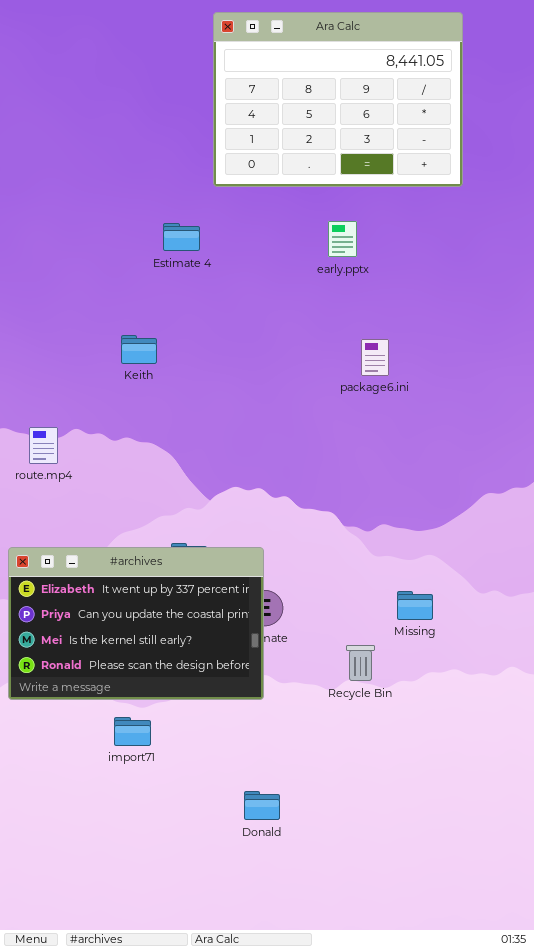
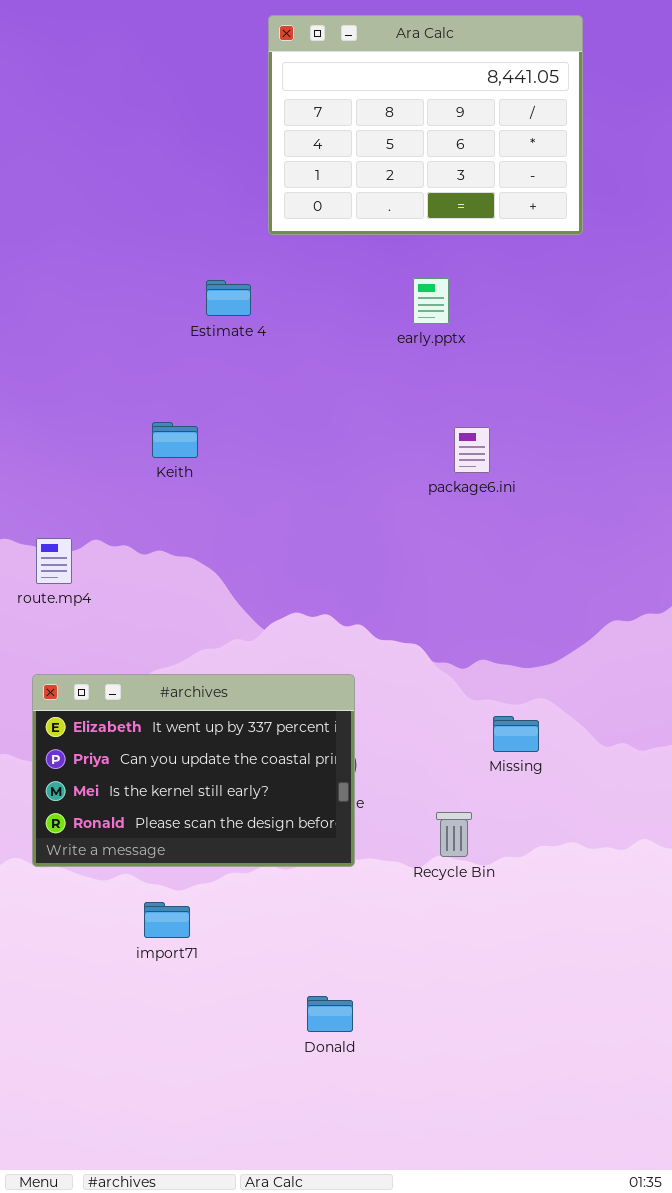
#archives: [8,547,264,700] -> [32,674,355,867], moved
Missing: [397,591,433,620] -> [493,716,539,752], moved

